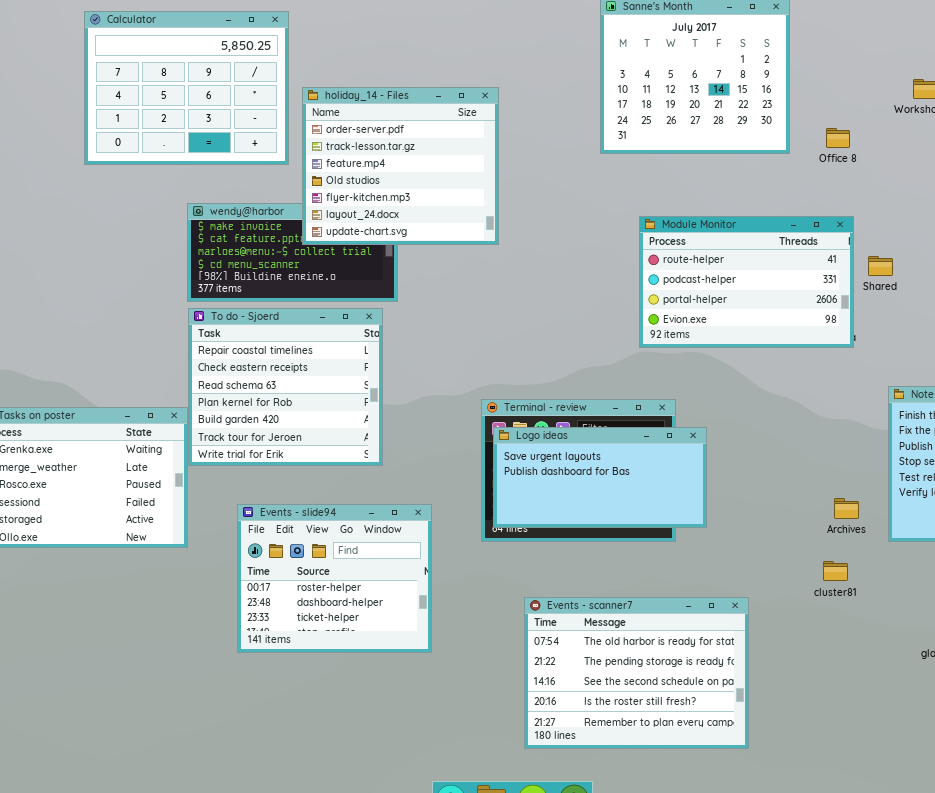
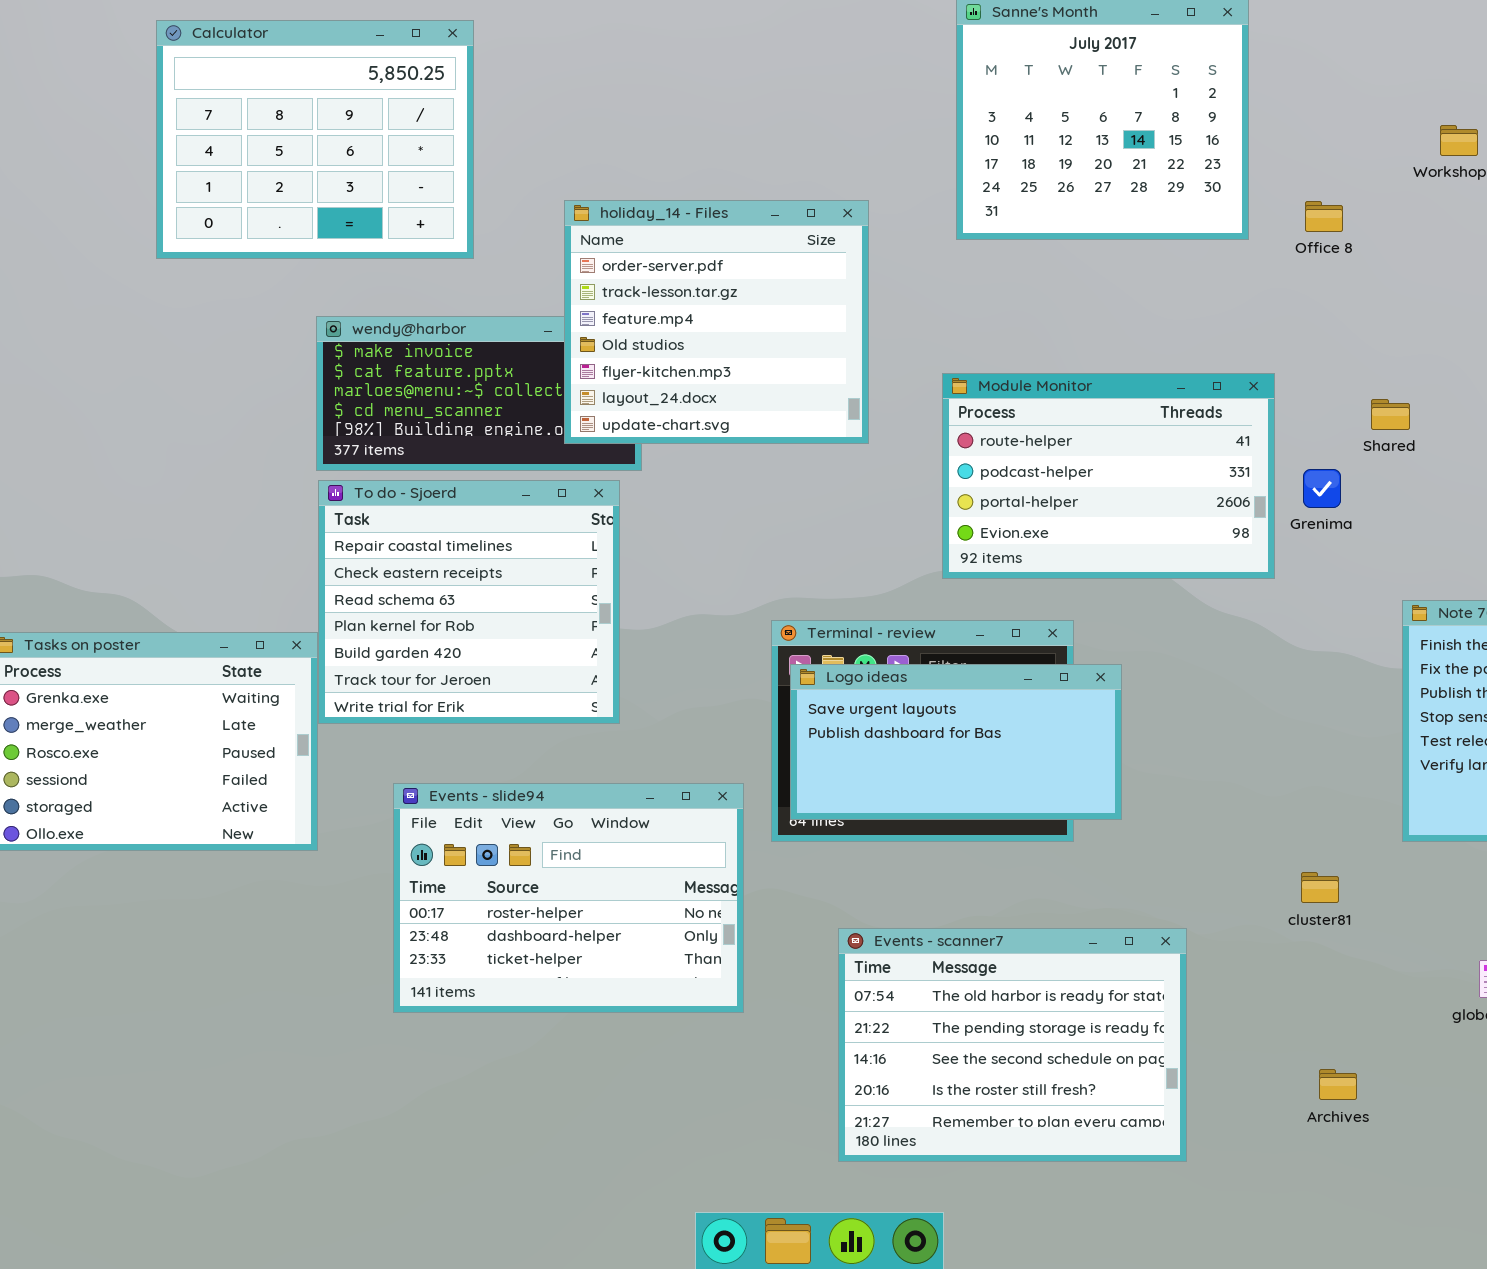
holiday_14 - Files: [302,87,499,245] -> [564,200,869,444], moved
Module Monitor: [639,216,854,348] -> [942,373,1275,579], moved
Archives: [834,498,859,519] -> [1319,1069,1357,1100], moved
Events - slide94: [237,504,432,653] -> [393,783,744,1013], resized

